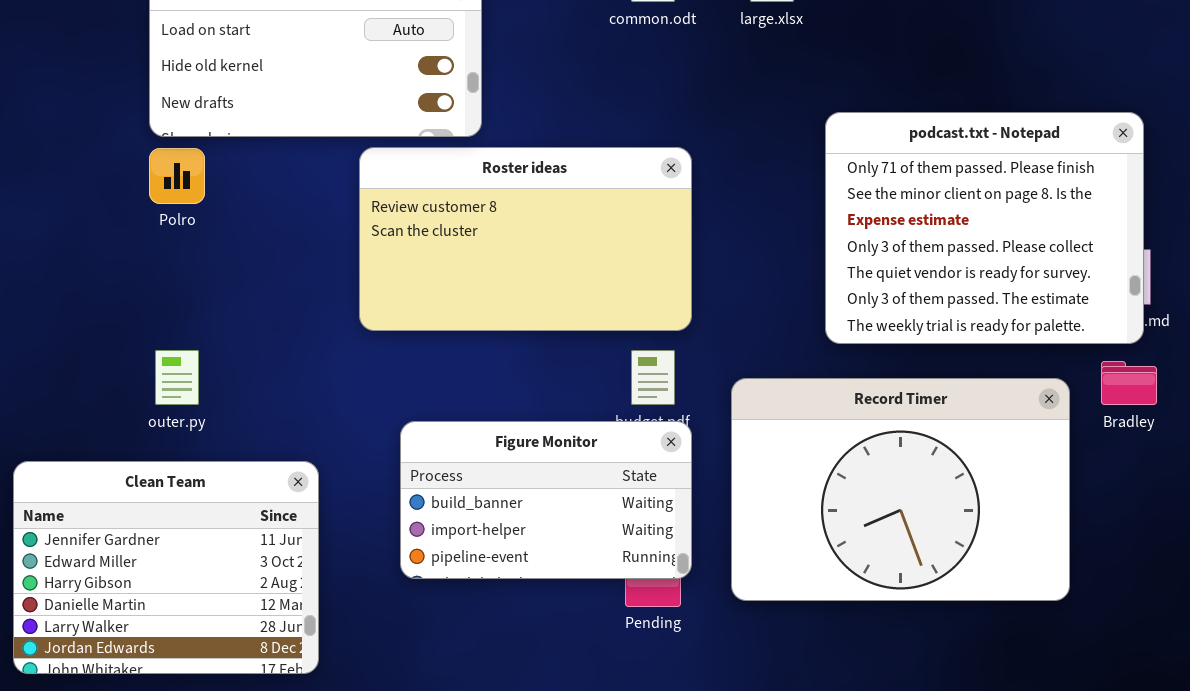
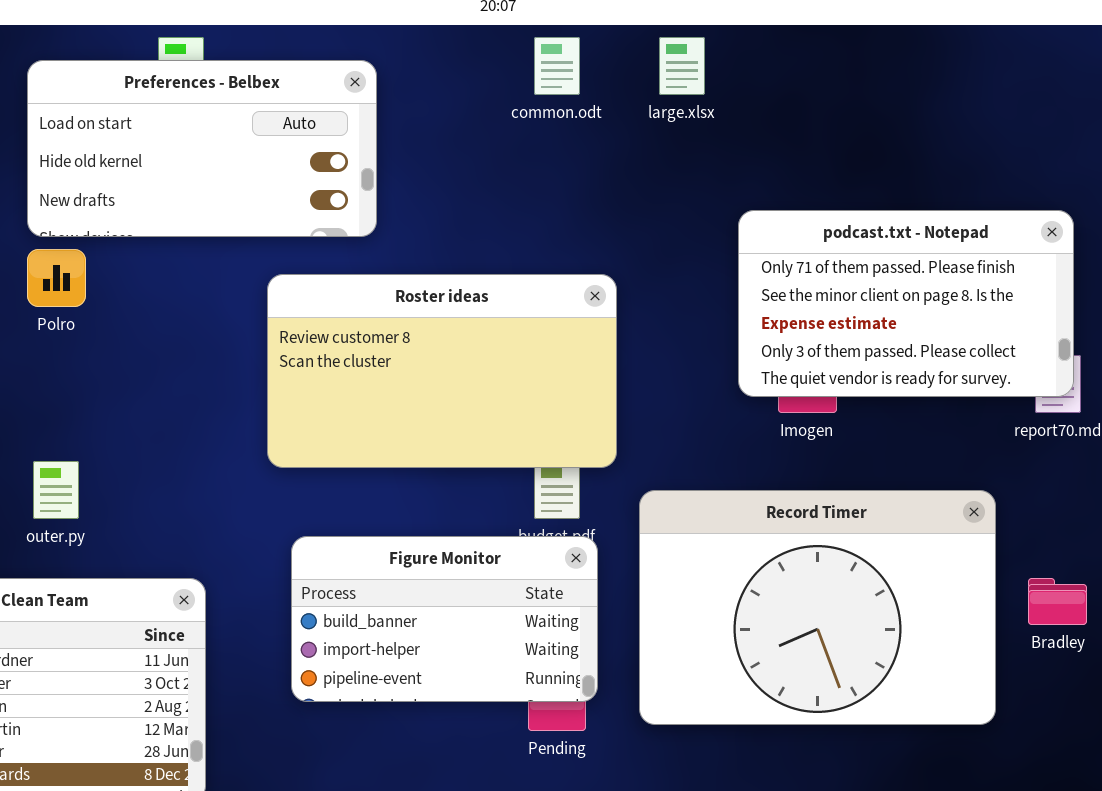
podcast.txt - Notepad: [825,112,1144,344] -> [738,210,1074,397], resized
Roster ideas: [359,147,692,331] -> [267,274,617,468], moved
Bradley: [1101,361,1157,405] -> [1028,578,1087,625], moved

